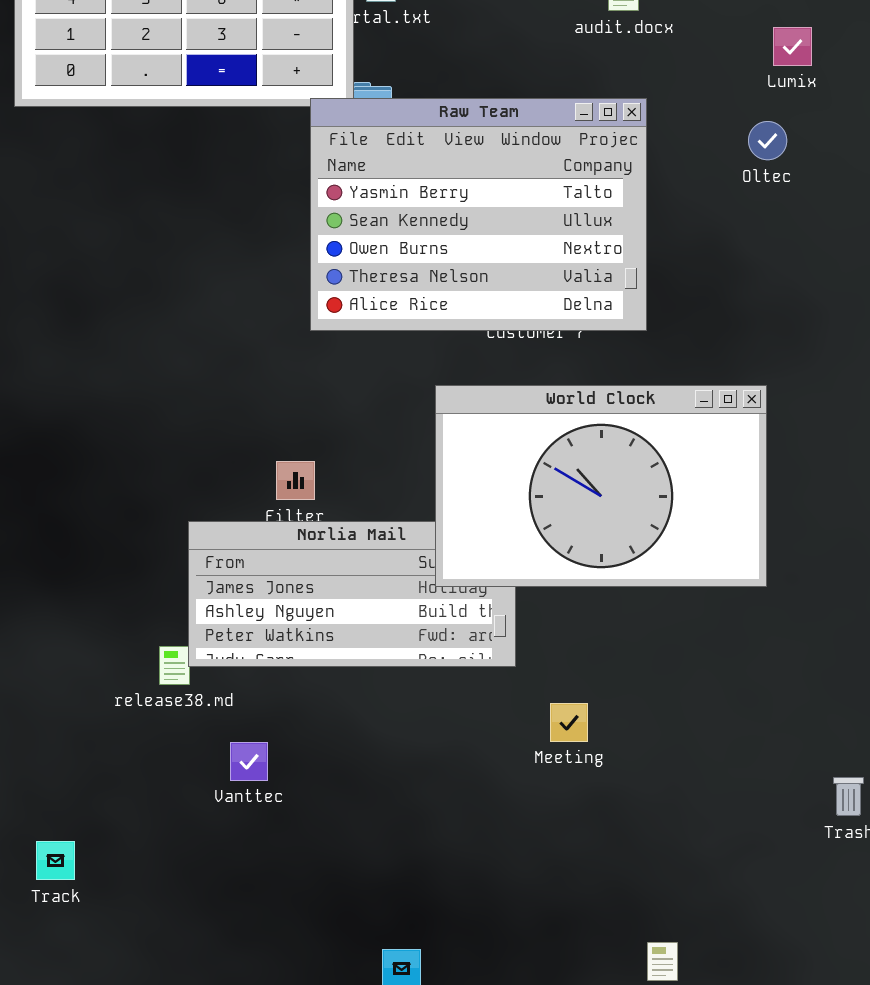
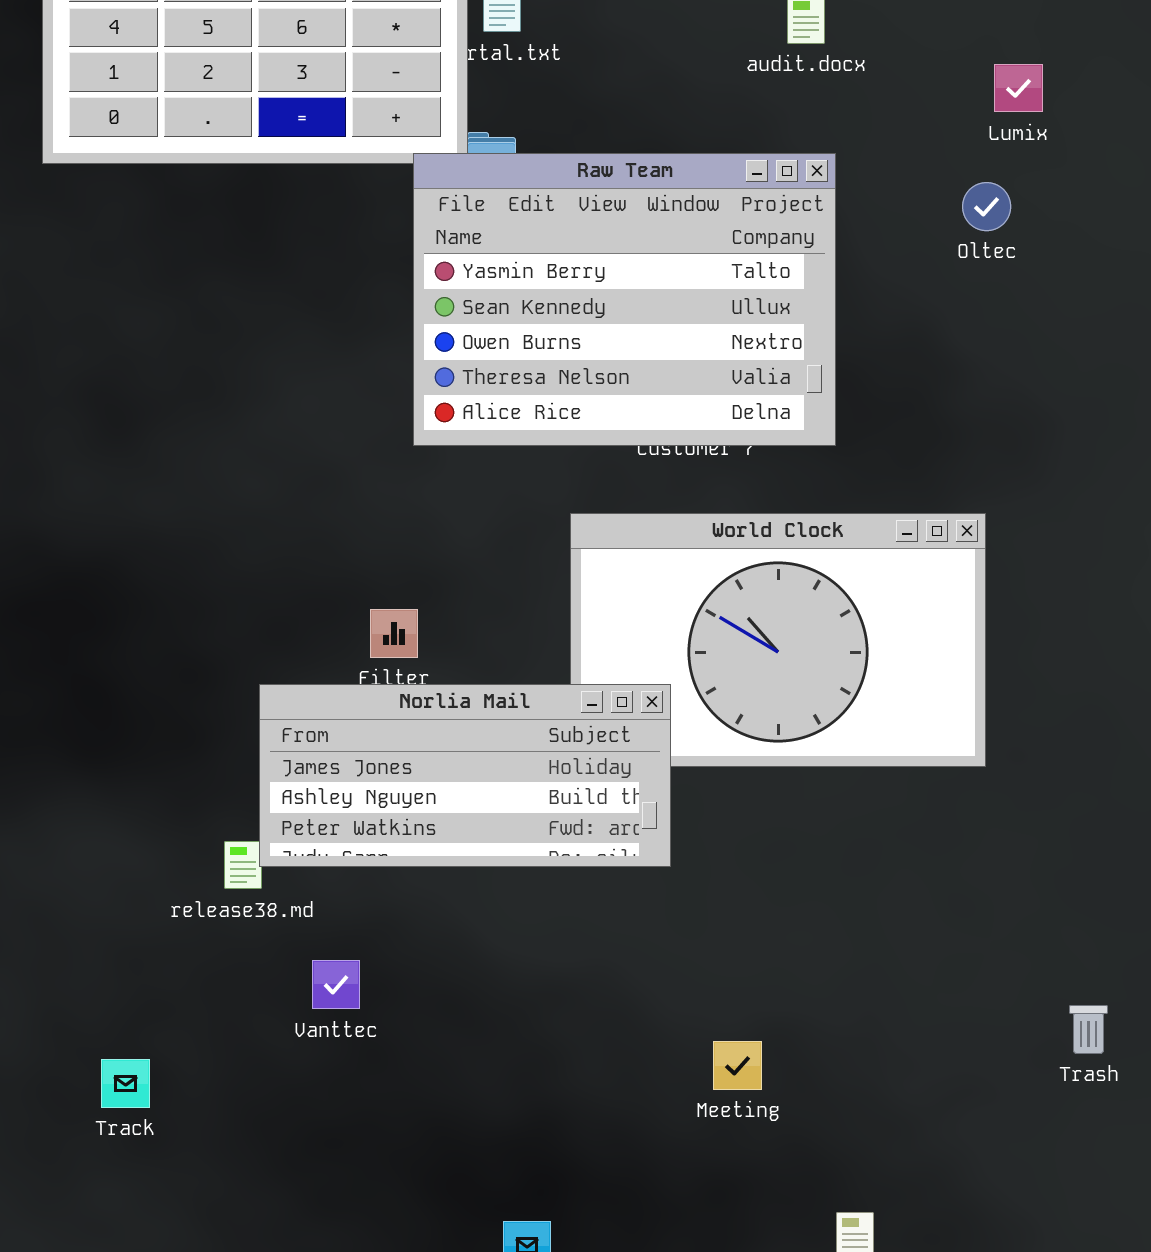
Norlia Mail: [188,521,516,667] -> [259,684,671,867], raised
Meeting: [550,703,588,742] -> [713,1041,762,1090], moved
Track: [36,841,75,880] -> [101,1059,150,1108], moved

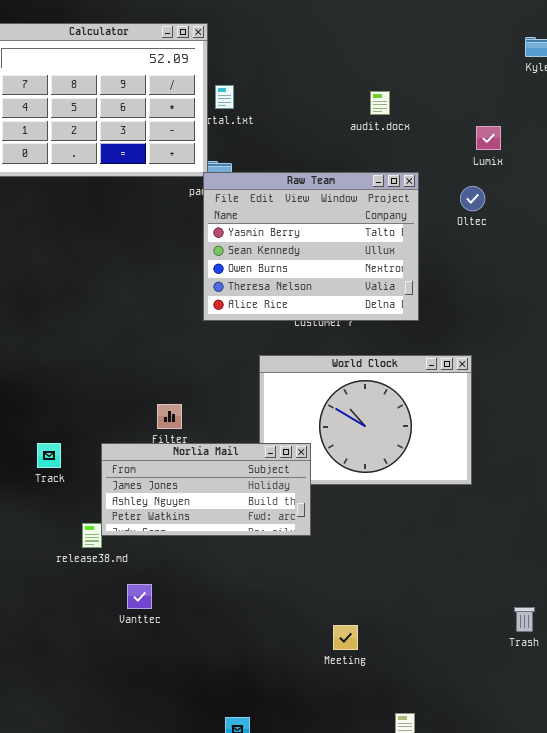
Raw Team: [413,153,836,446] -> [203,172,419,321], moved
Track: [101,1059,150,1108] -> [37,443,61,468], moved

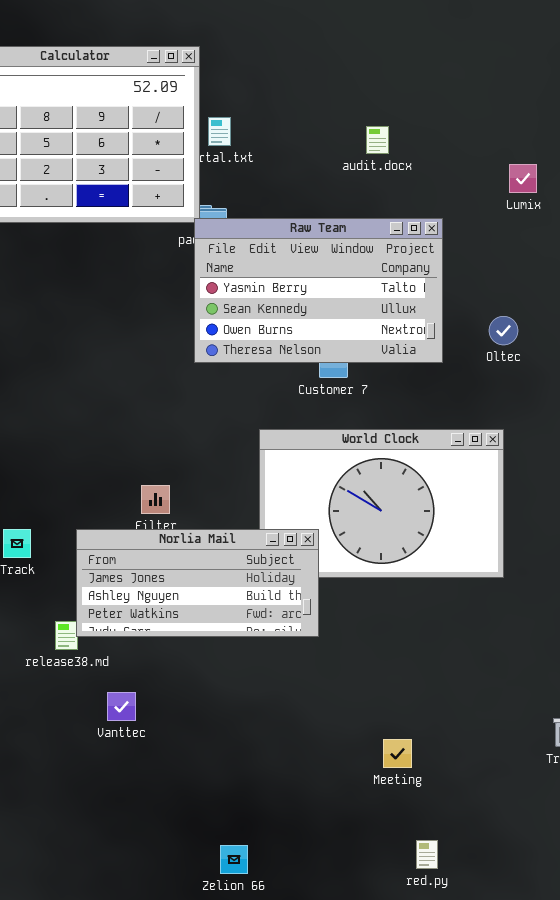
audit.docx: [370,91,390,115] -> [366,126,389,154], moved
Raw Team: [203,172,419,321] -> [194,218,443,363], resized
Oltec: [460,186,485,211] -> [489,316,518,345], moved
Meeting: [333,625,358,650] -> [383,739,412,768], moved

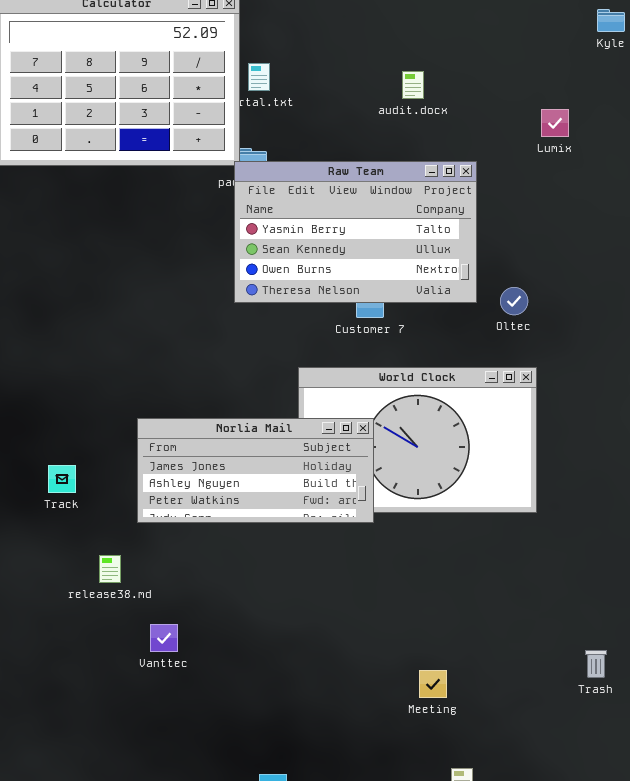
Oltec: [489,316,518,345] -> [500,287,528,315], moved
Norlia Mail: [76,529,319,637] -> [137,418,374,523], moved

